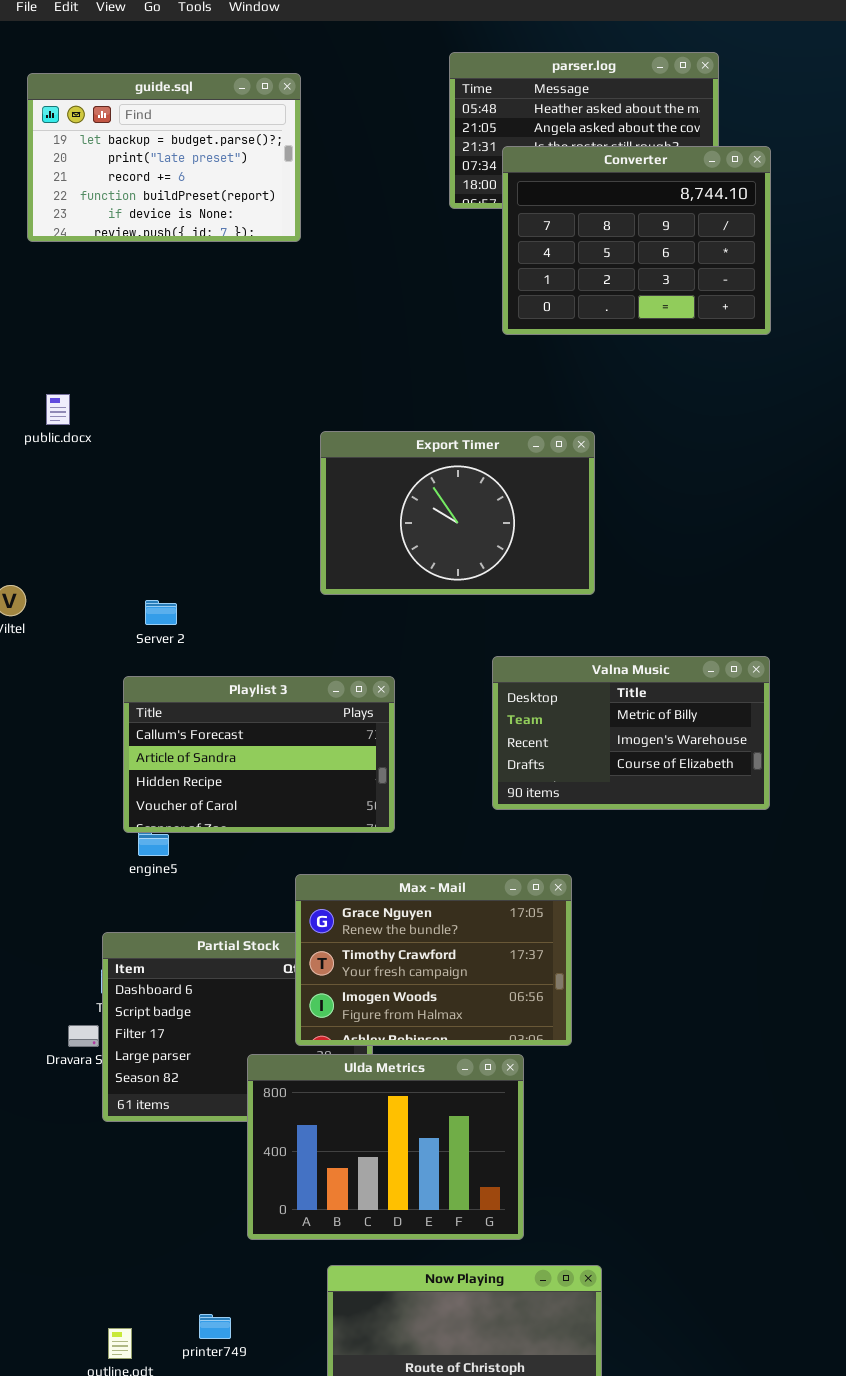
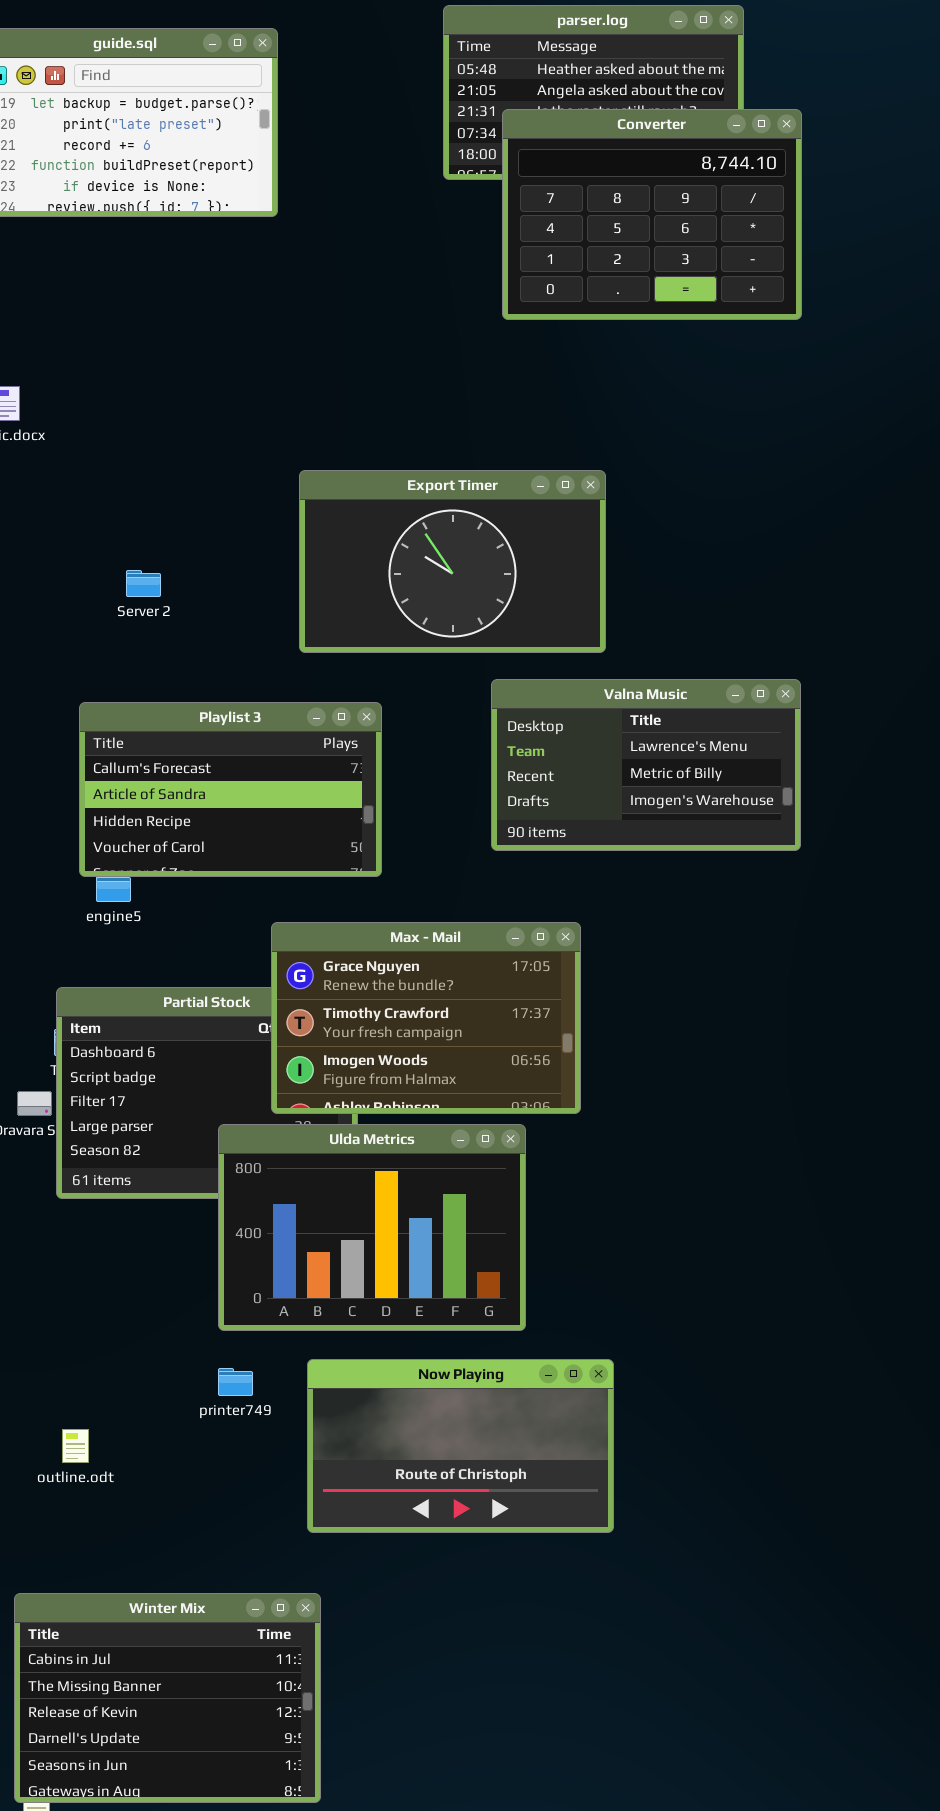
Export Timer: [320,431,595,595] -> [299,470,606,653], moved
Server 2: [145,600,177,625] -> [126,570,161,597], moved
Valna Music: [492,656,770,810] -> [491,679,801,851], scrolled up 1 row
printer749: [199,1314,231,1339] -> [218,1368,253,1396], moved

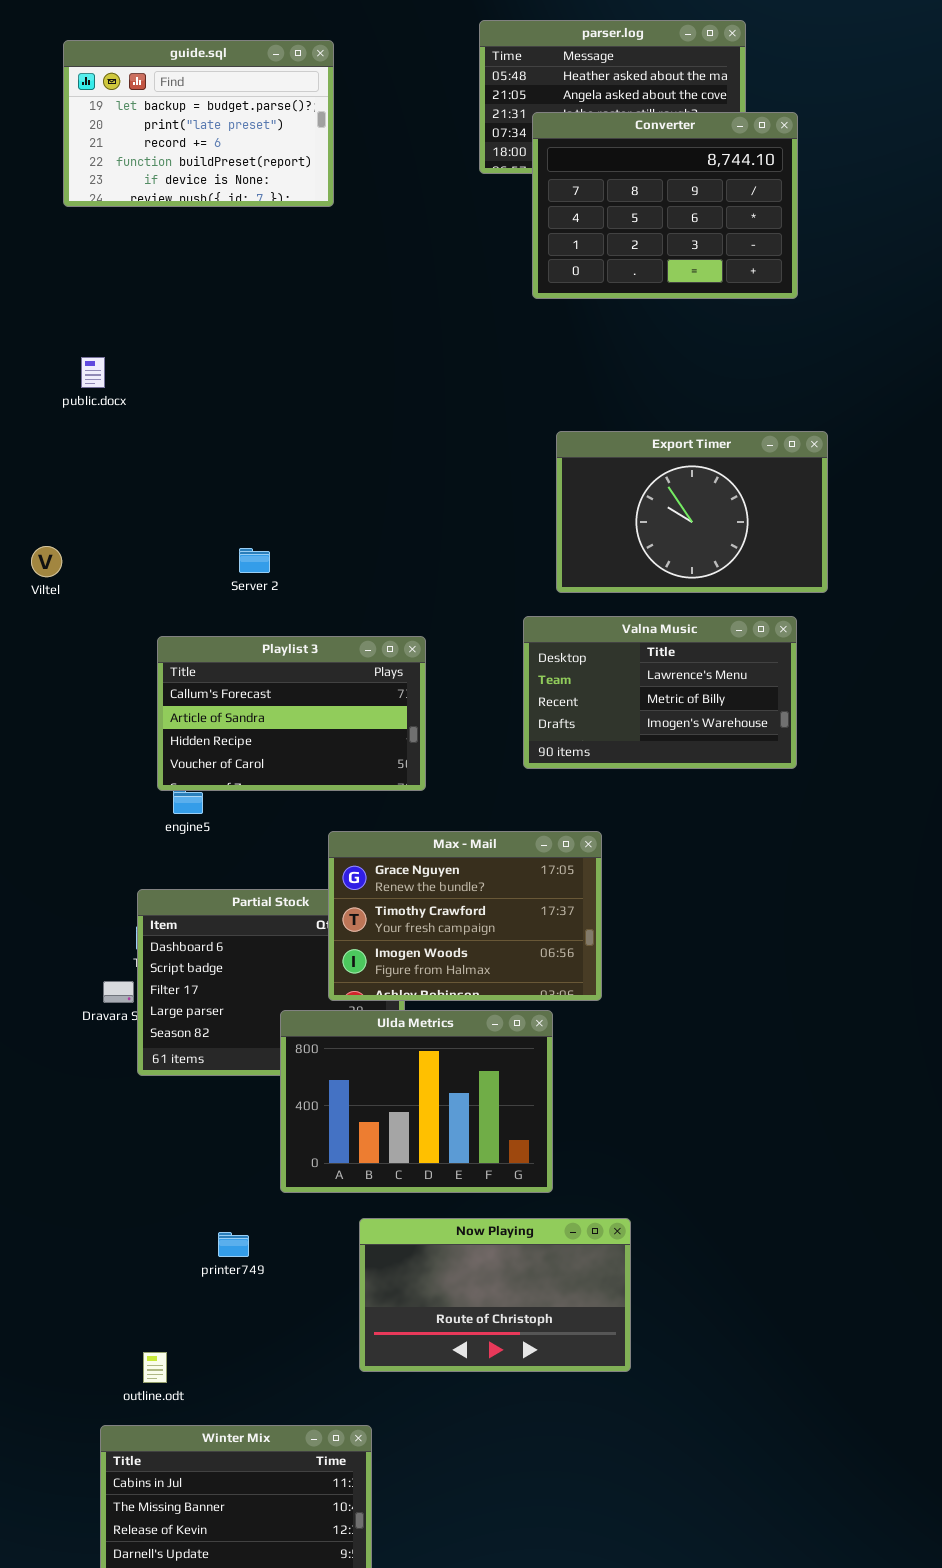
Export Timer: [299,470,606,653] -> [556,431,828,593], moved
Server 2: [126,570,161,597] -> [239,548,270,573], moved
printer749: [218,1368,253,1396] -> [218,1232,249,1257], moved
outline.odt: [62,1429,89,1463] -> [143,1352,167,1383], moved

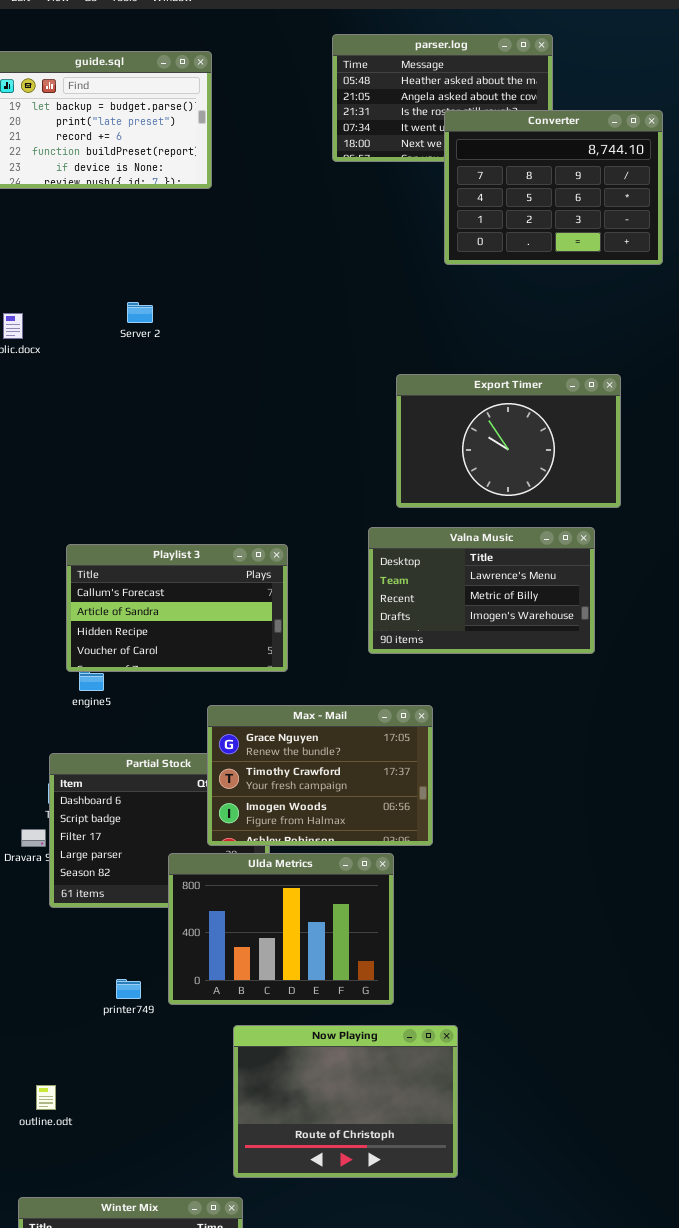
Converter: [532,112,798,299] -> [444,110,663,265], moved
Server 2: [239,548,270,573] -> [127,302,153,323], moved
Now Playing: [359,1218,631,1372] -> [233,1025,458,1178], resized
printer749: [218,1232,249,1257] -> [116,979,141,999], moved
outline.odt: [143,1352,167,1383] -> [36,1085,56,1110], moved

